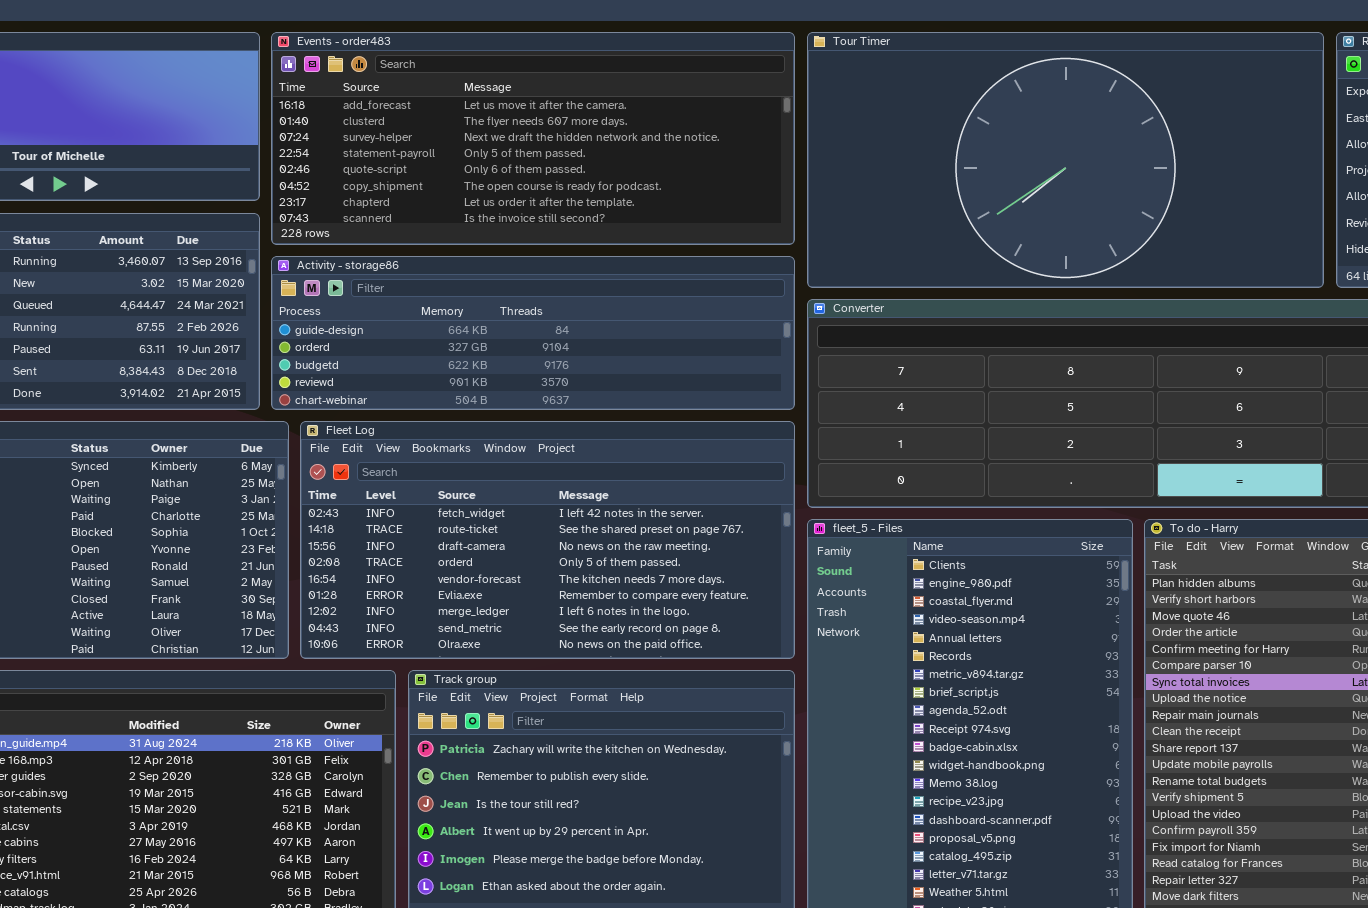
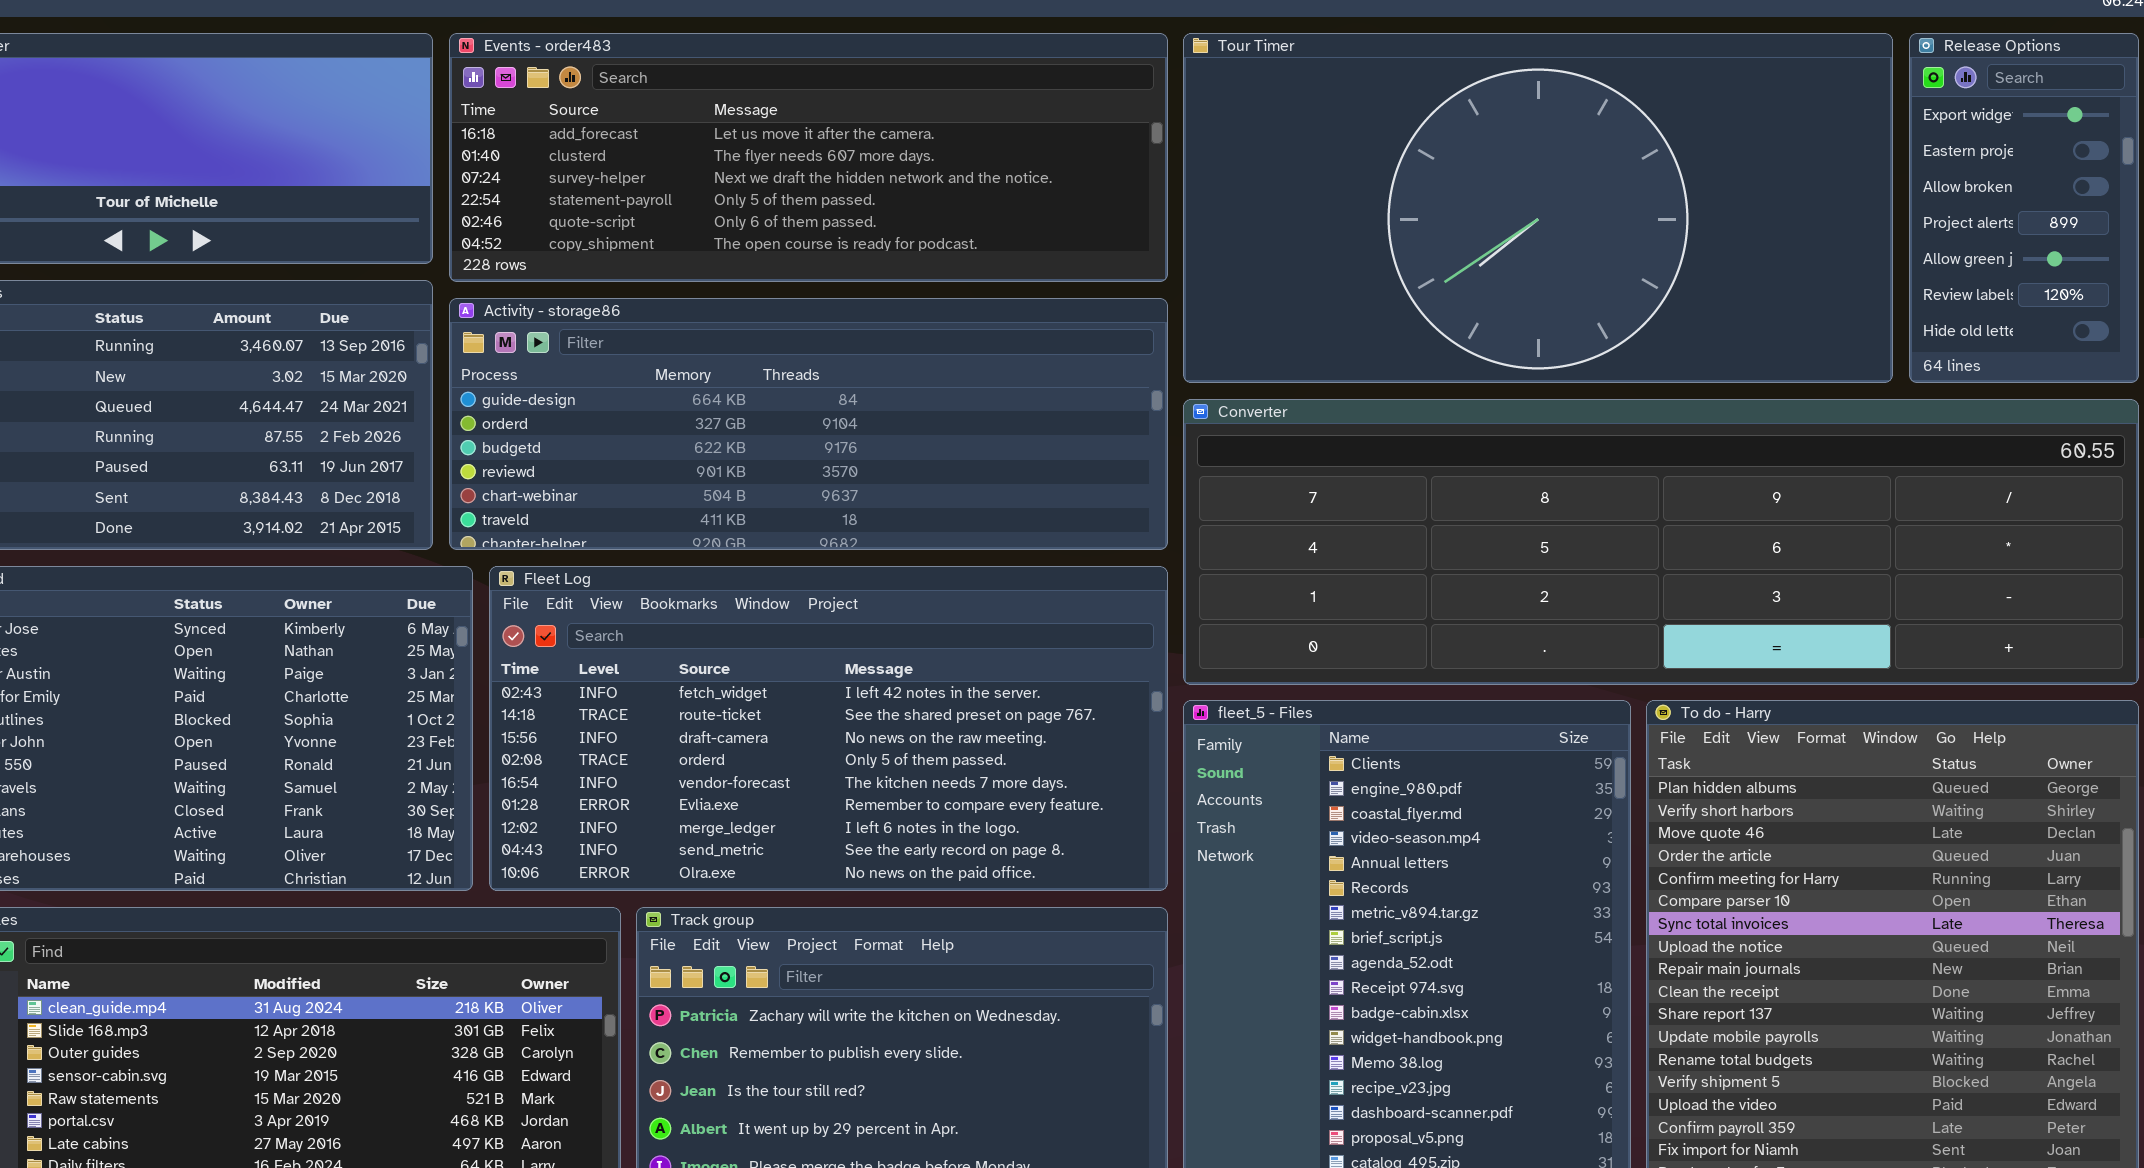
Events - order483: [271,32,795,245] -> [449,33,1168,282], resized
Activity - storage86: [271,256,795,410] -> [449,298,1168,550], resized

